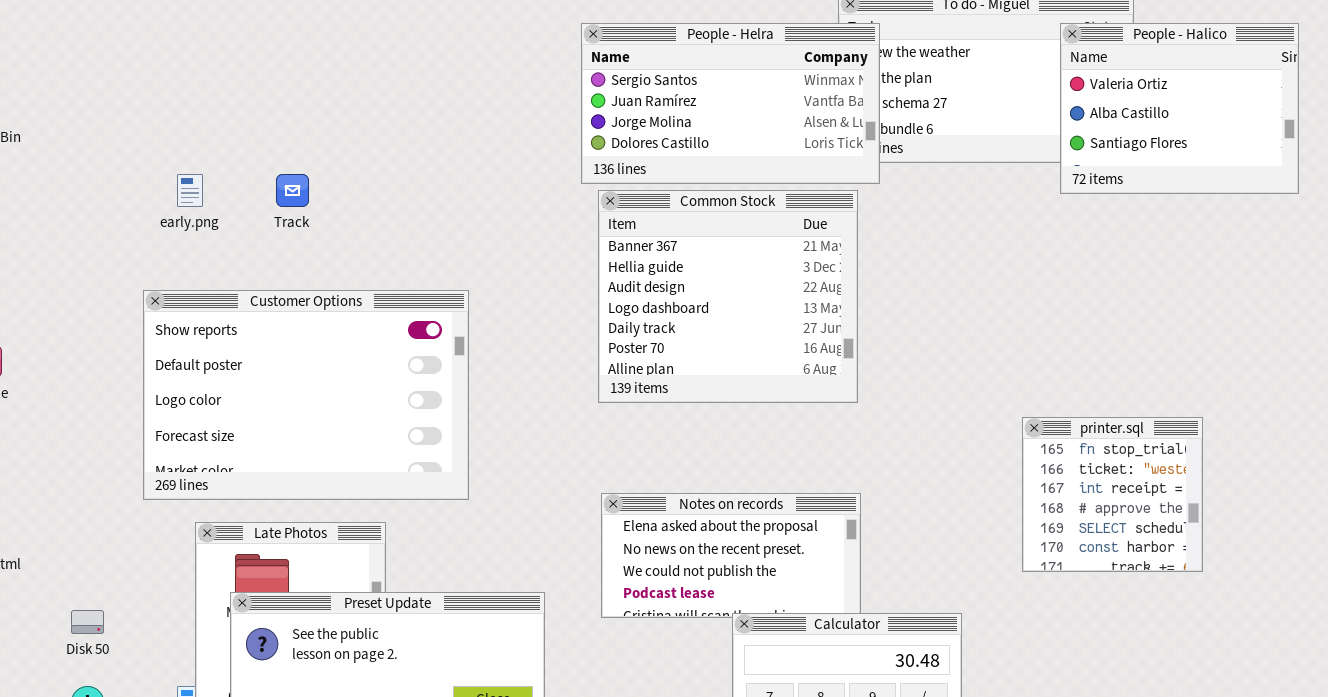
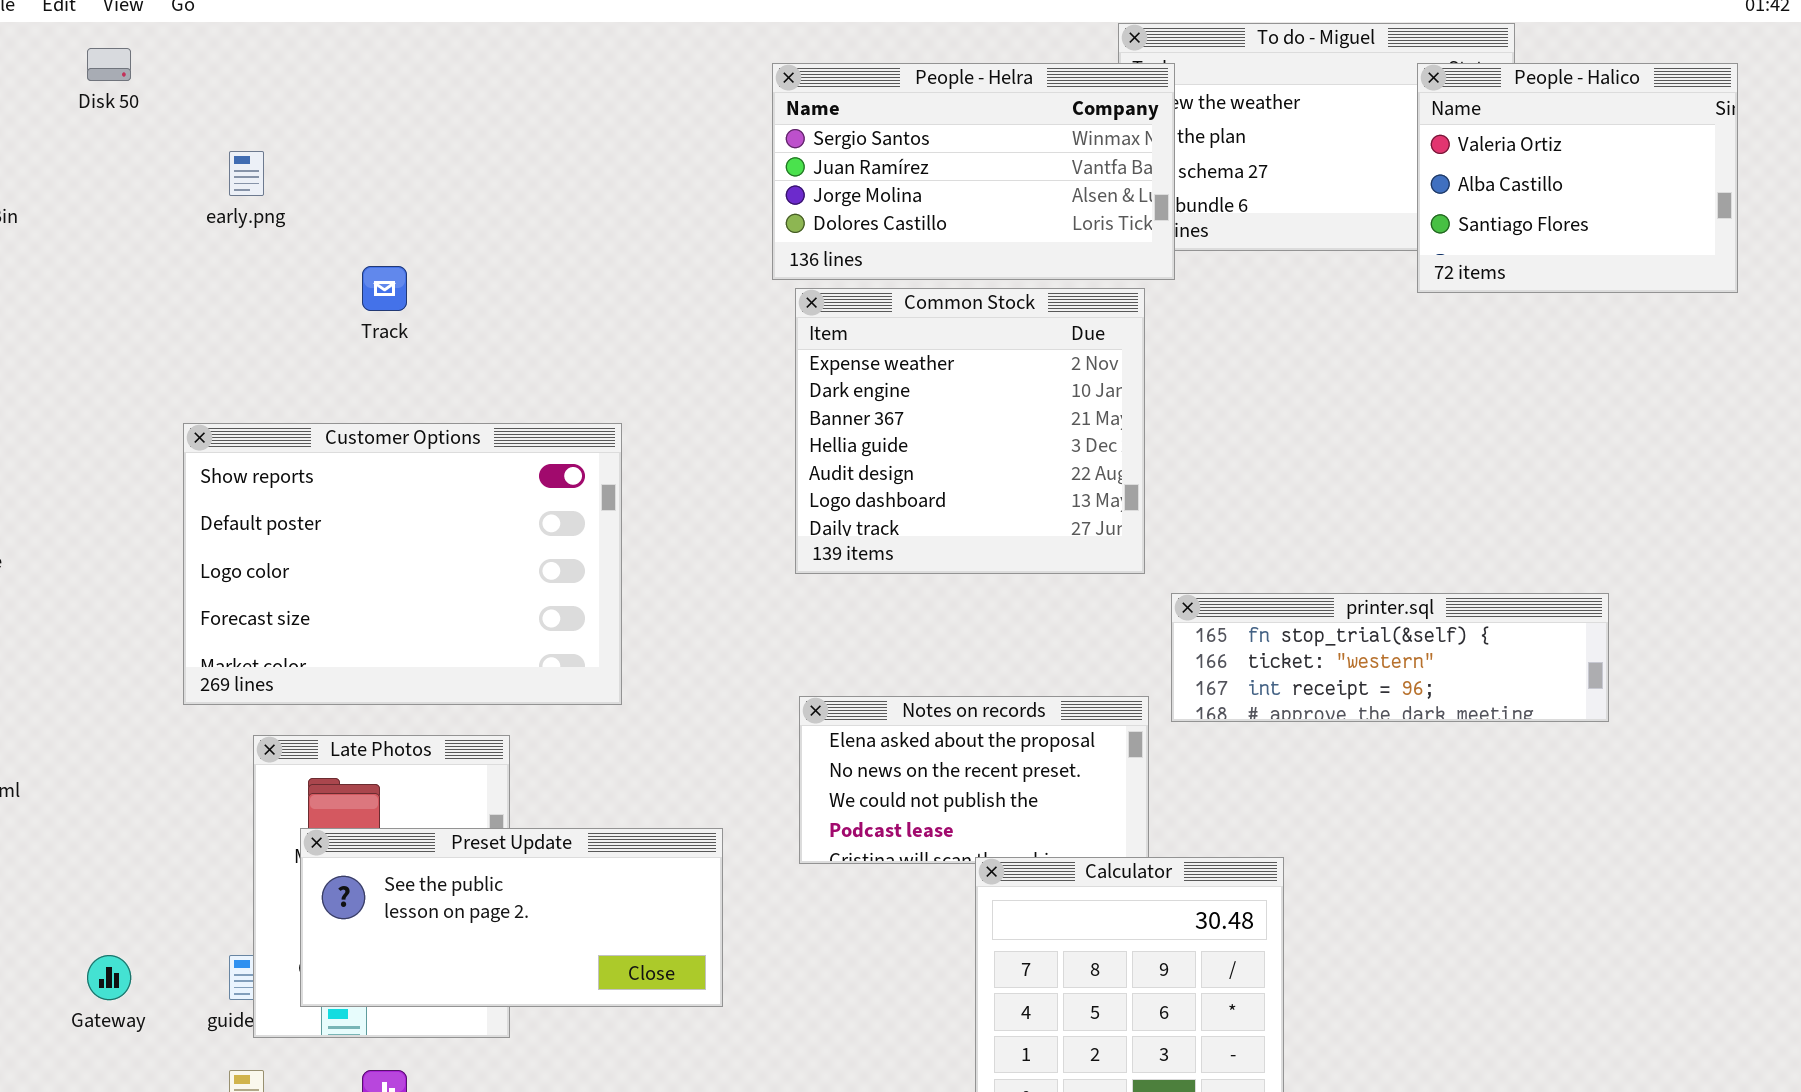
early.png: [177,174,203,207] -> [229,151,264,196], moved
Common Stock: [598,190,858,403] -> [795,288,1145,574], scrolled up 2 rows
printer.sql: [1022,417,1203,572] -> [1171,593,1609,722], resized
Disk 50: [71,610,104,634] -> [87,48,131,81], moved

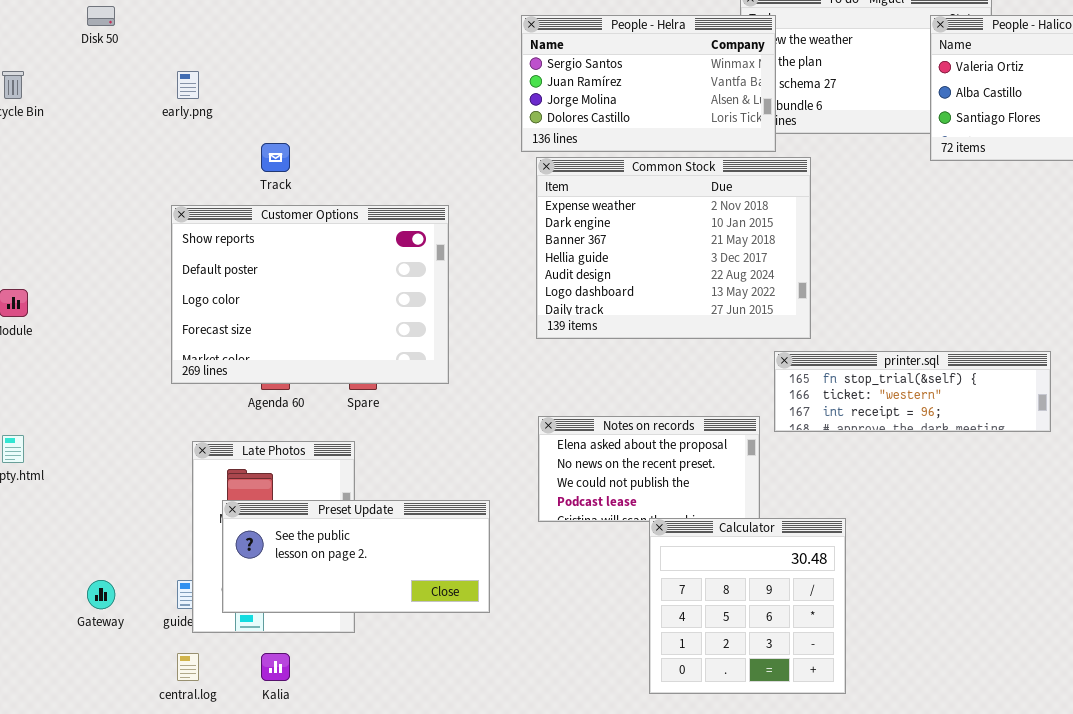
Common Stock: [795,288,1145,574] -> [536,157,811,339], resized
Customer Options: [183,423,622,705] -> [171,205,449,384], moved

